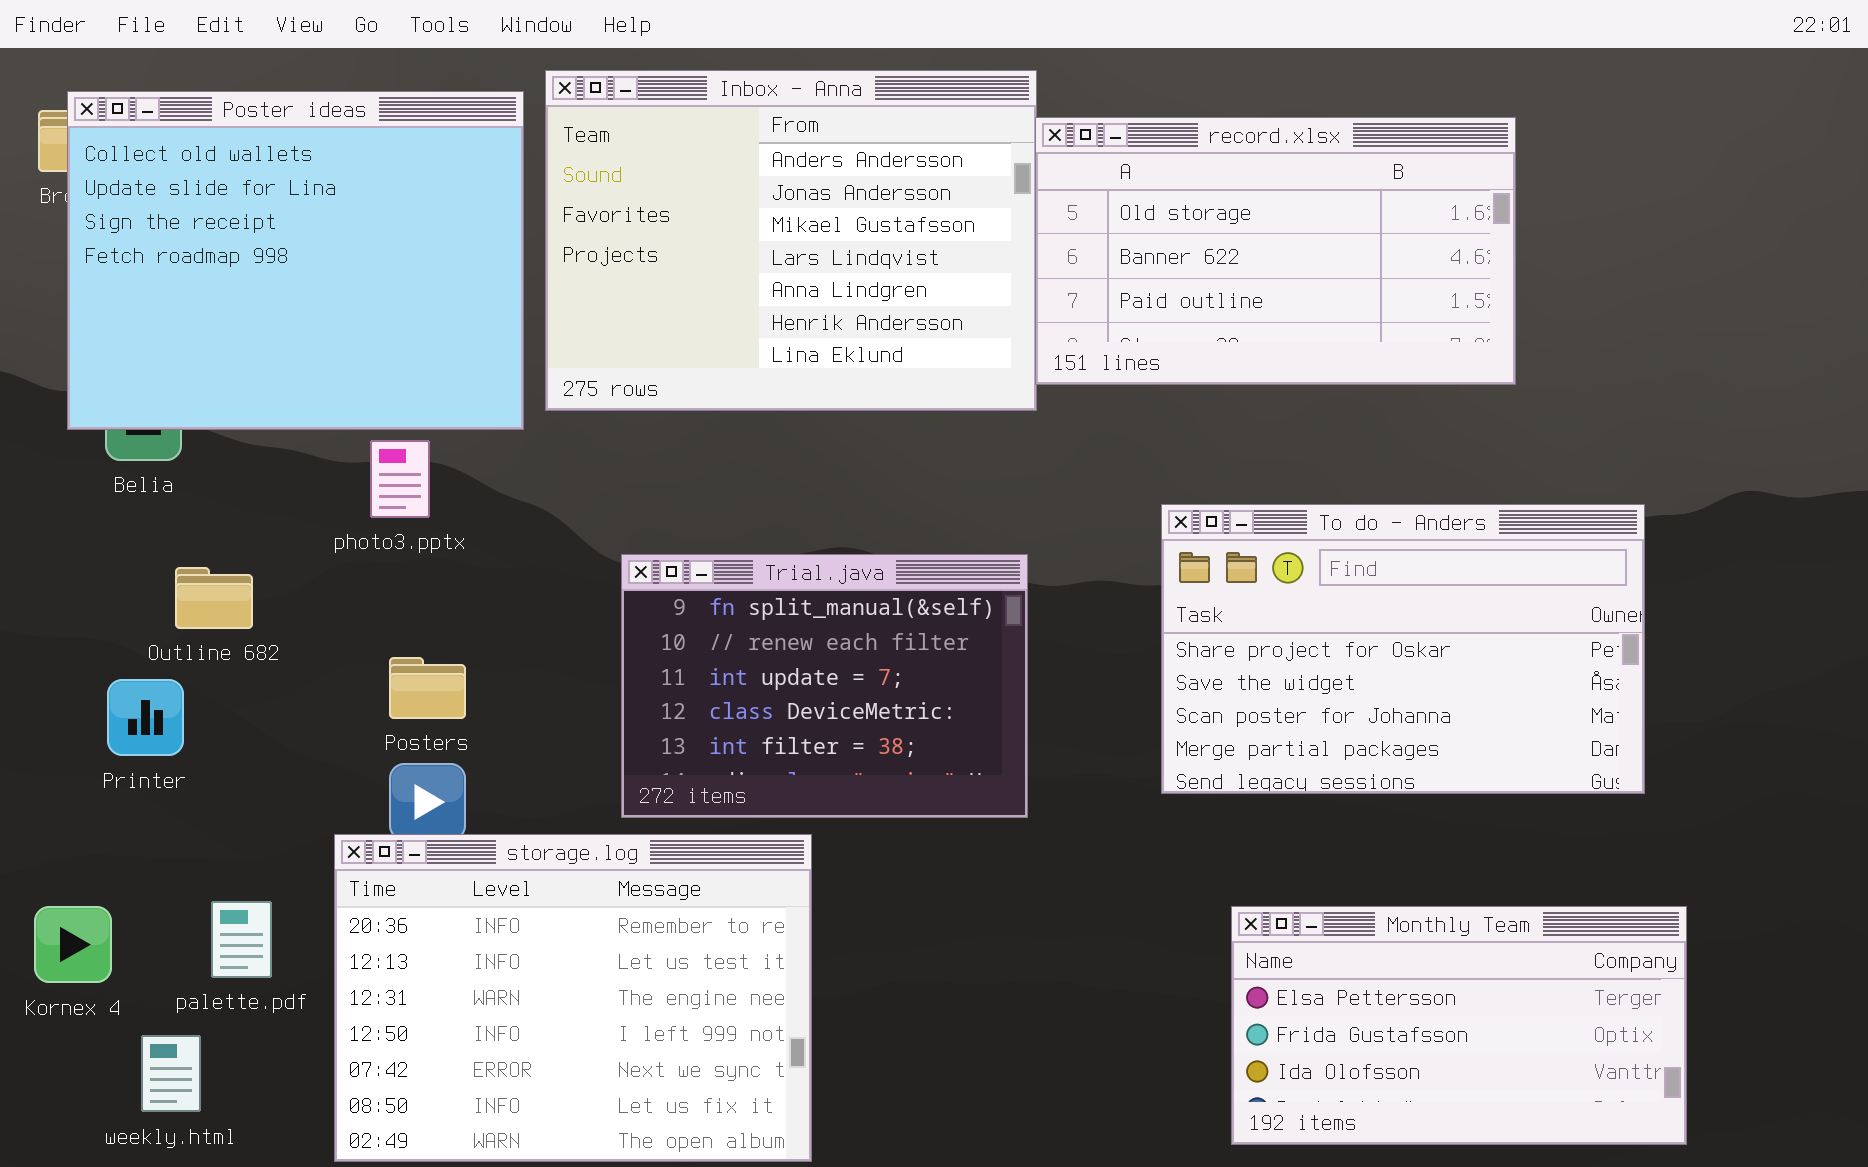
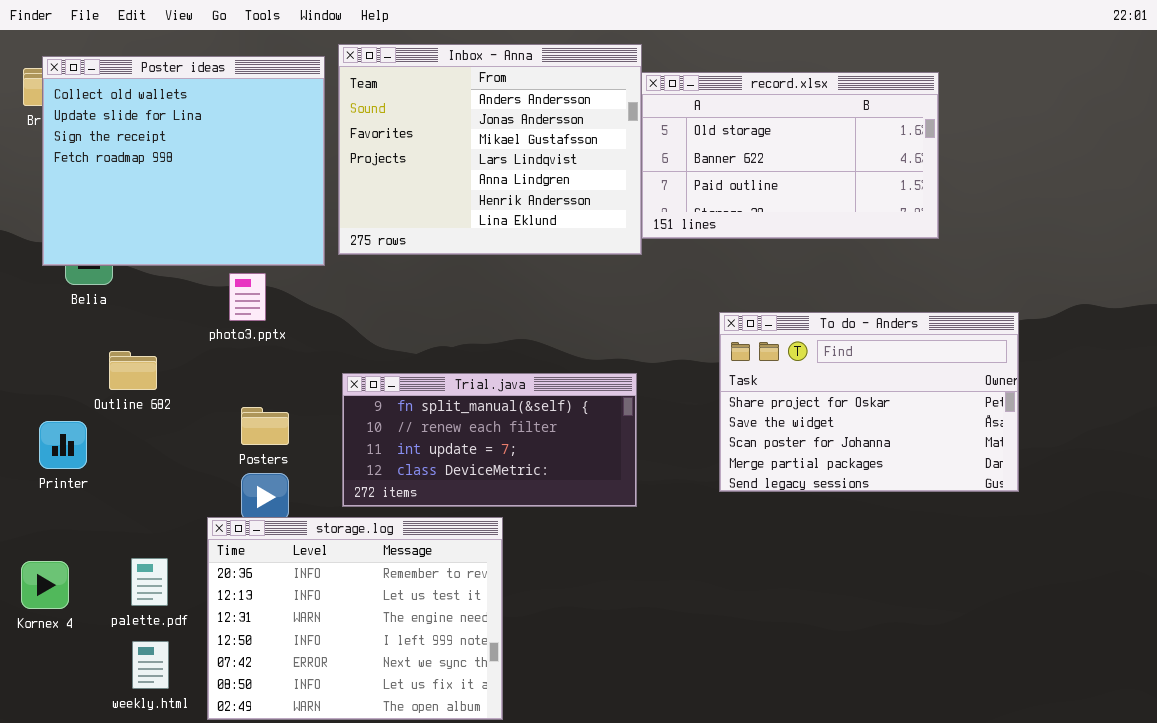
Trial.java: [621,554,1028,818] -> [342,373,637,507], resized
Printer: [107,679,184,756] -> [39,421,87,469], moved
Monthly Team: [1231,906,1687,1145] -> none, closed
weekly.html: [141,1035,201,1112] -> [132,641,169,689], moved

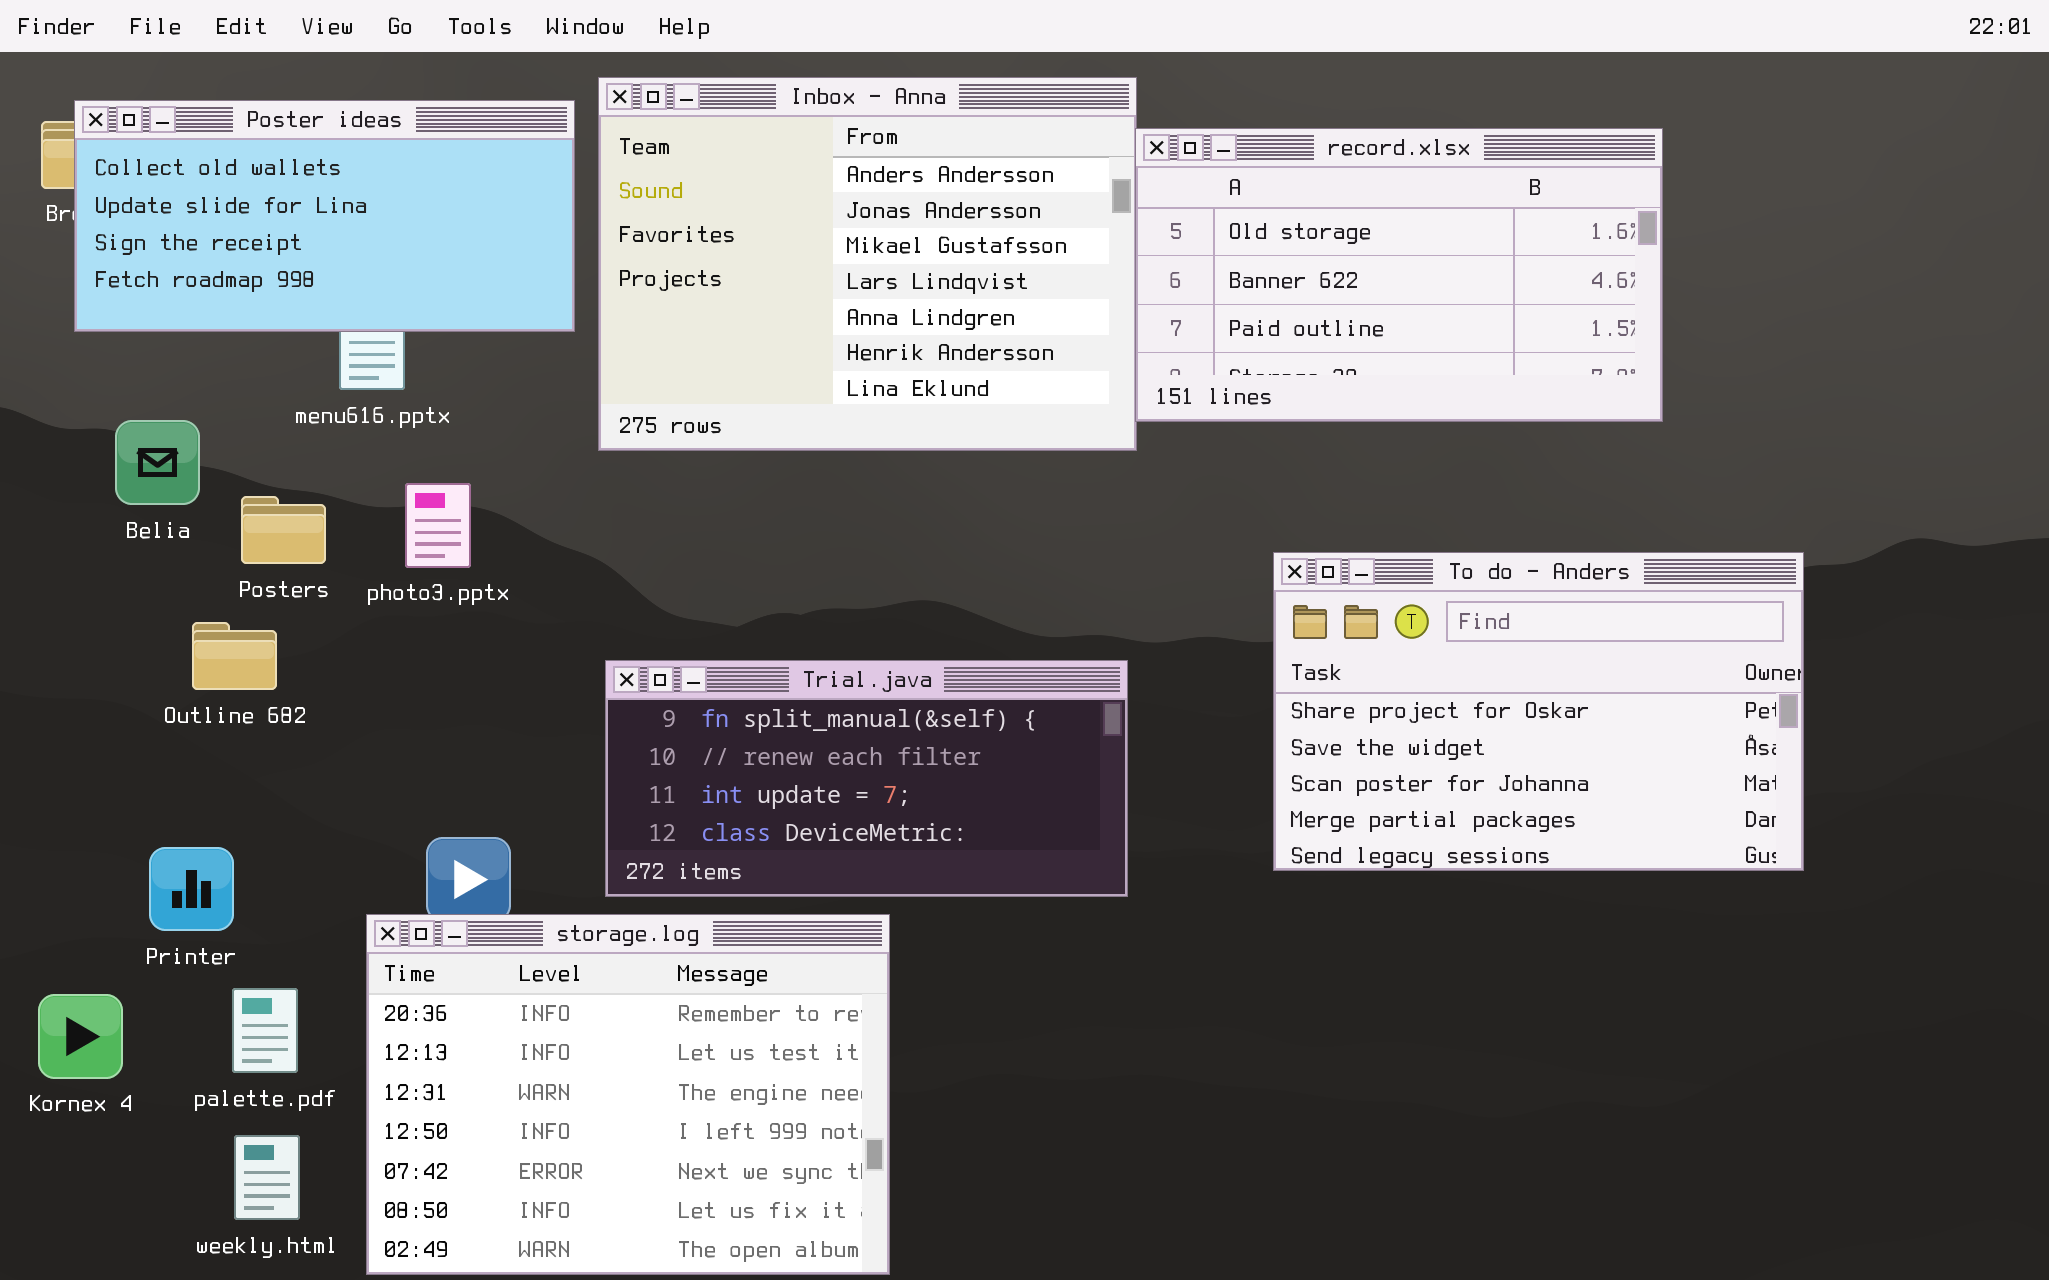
Poster ideas: [42,56,325,266] -> [74,100,575,332], resized
Posters: [241,407,289,445] -> [241,496,326,564], moved
Printer: [39,421,87,469] -> [149,847,234,931], moved

